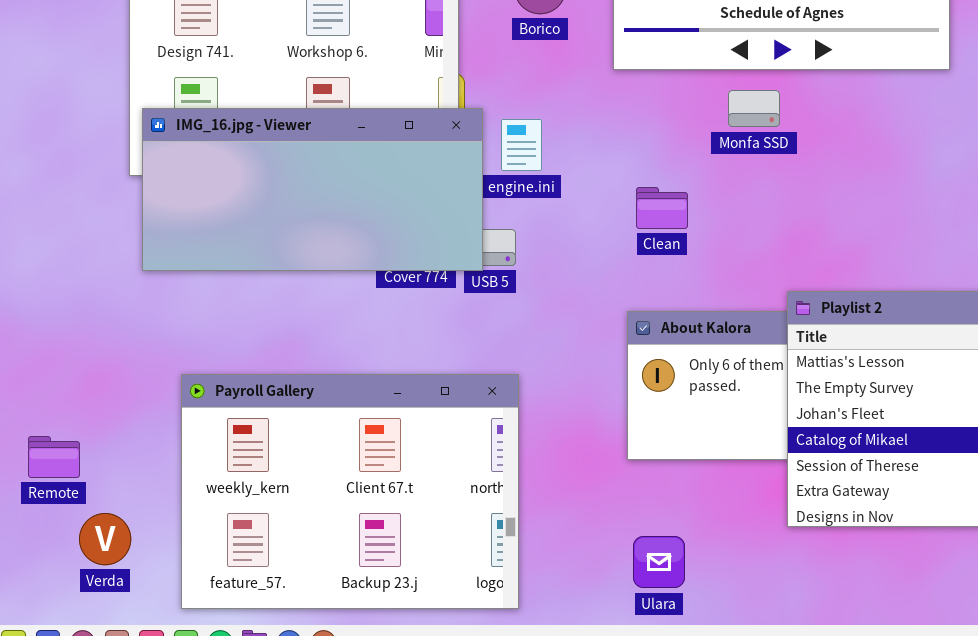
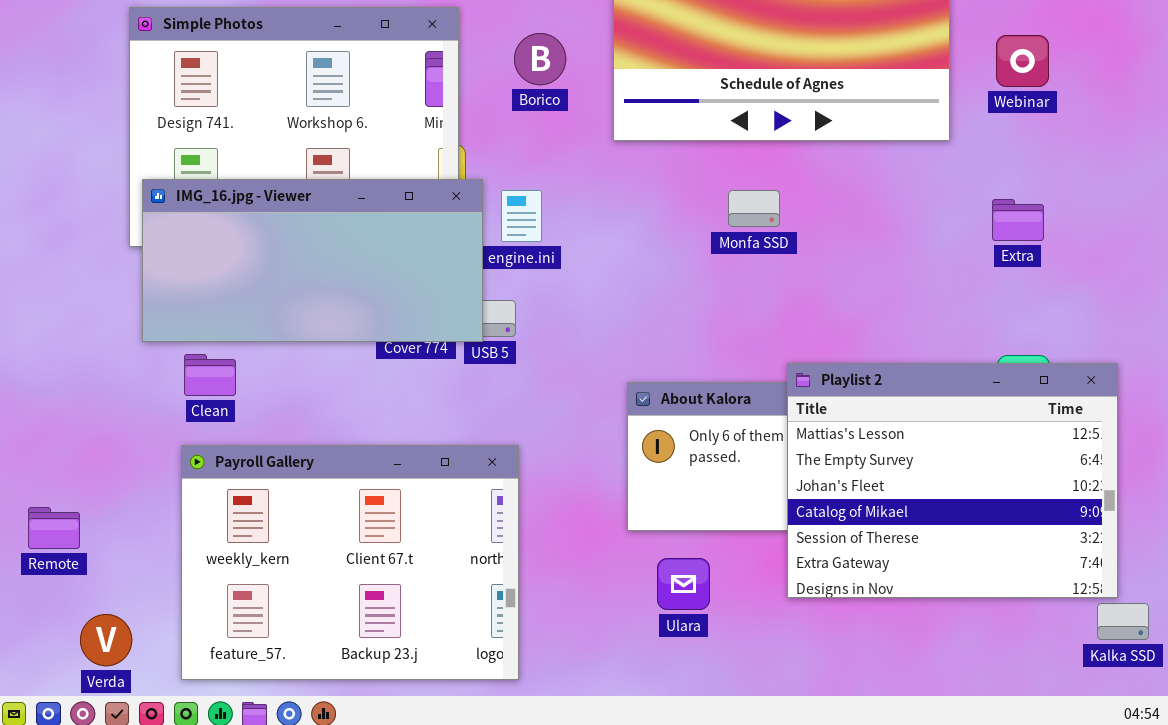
Monfa SSD: [728,90,780,127] -> [728,190,780,227], moved
Clean: [636,187,688,229] -> [184,354,236,396], moved
Verda: [79,513,131,565] -> [80,614,132,666], moved
Ulara: [633,536,685,588] -> [657,558,710,610], moved

